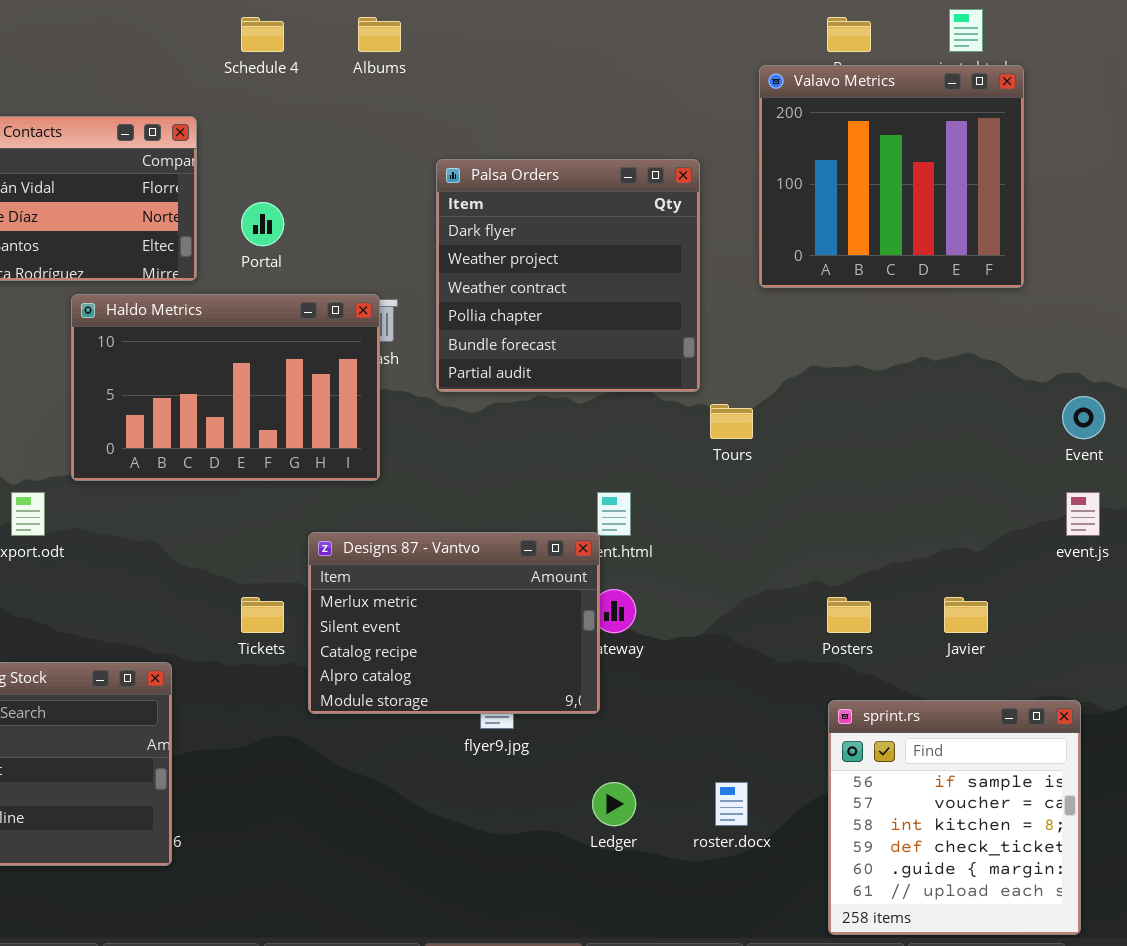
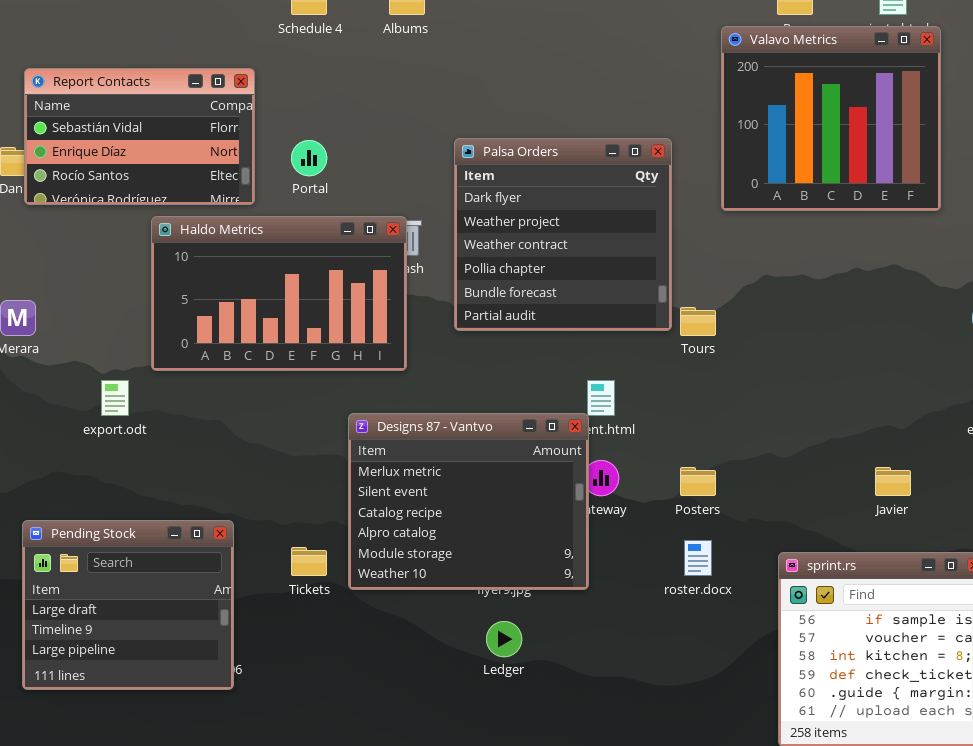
Palsa Orders: [436,159,700,392] -> [454,138,672,331], moved
Designs 87 - Vantvo: [308,532,600,714] -> [348,413,589,590], resized
Tickets: [241,597,284,633] -> [291,547,327,576], moved
Posters: [827,597,871,633] -> [680,467,716,496], moved
Ledger: [592,782,636,826] -> [486,621,522,657], moved
roster.docx: [715,782,748,826] -> [684,540,712,576], moved

